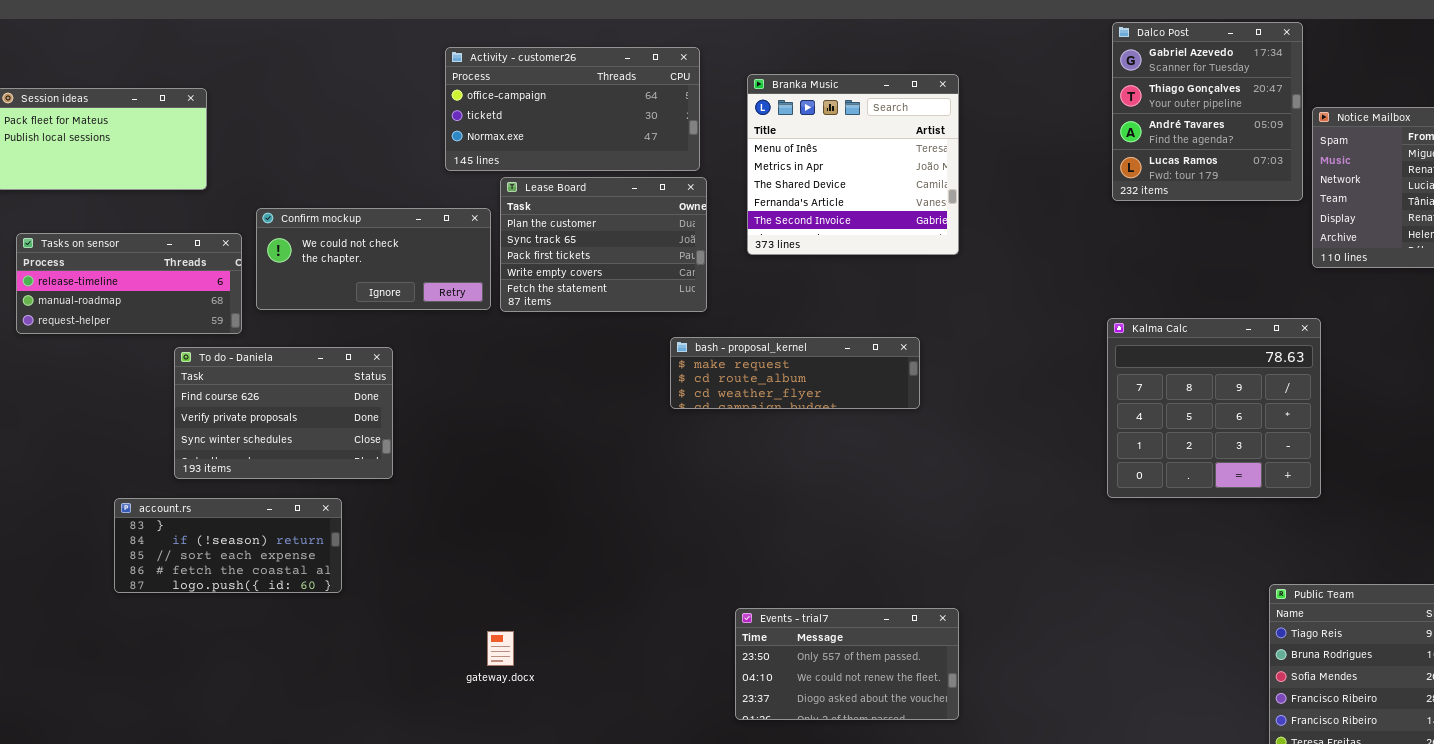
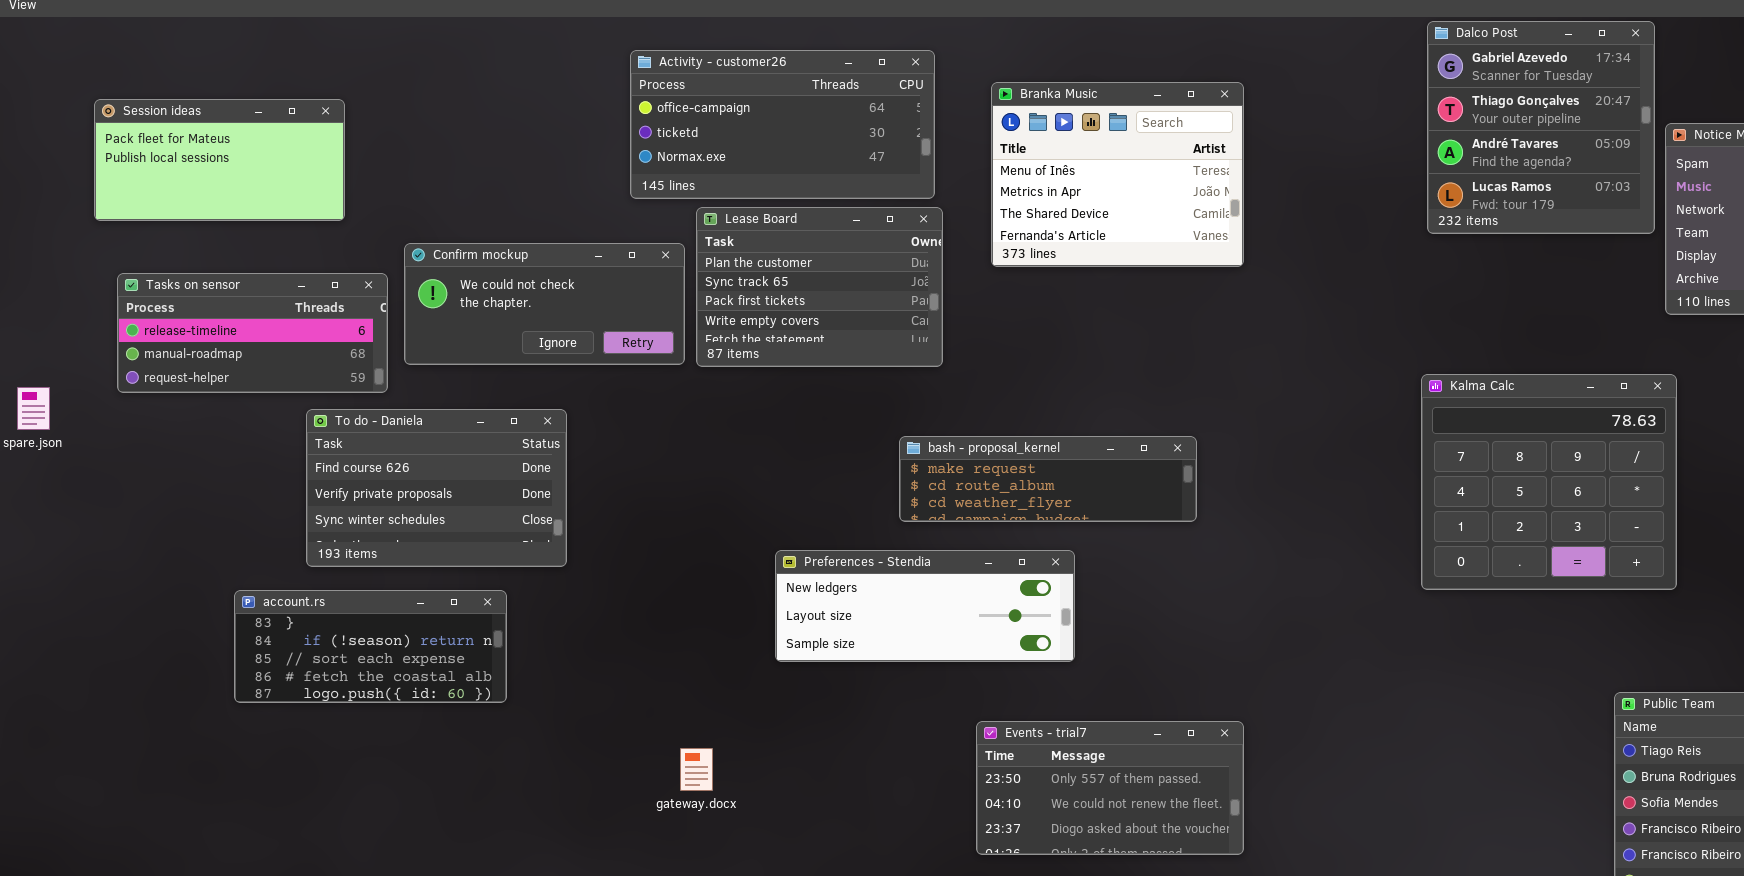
Branka Music: [747,74,959,255] -> [991,82,1244,267], resized
bash - proposal_kernel: [670,337,920,409] -> [899,436,1197,522], moved
Preferences - Stendia: none -> [775,550,1075,662], opened

